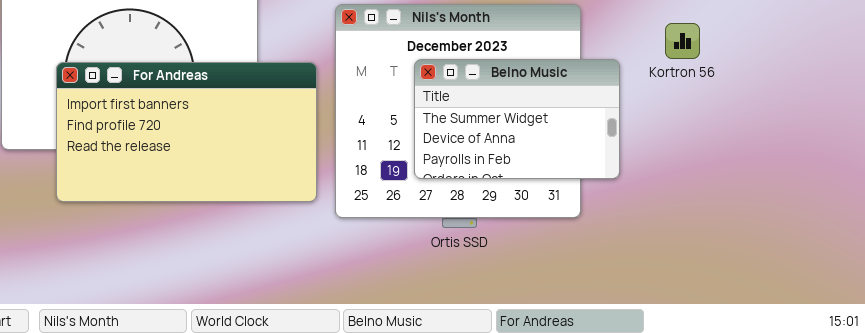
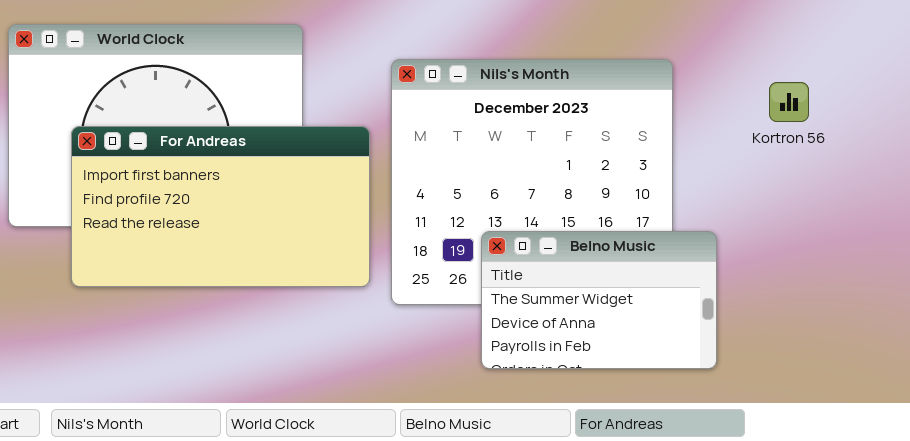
Belno Music: [414,59,620,179] -> [481,231,717,369], moved

